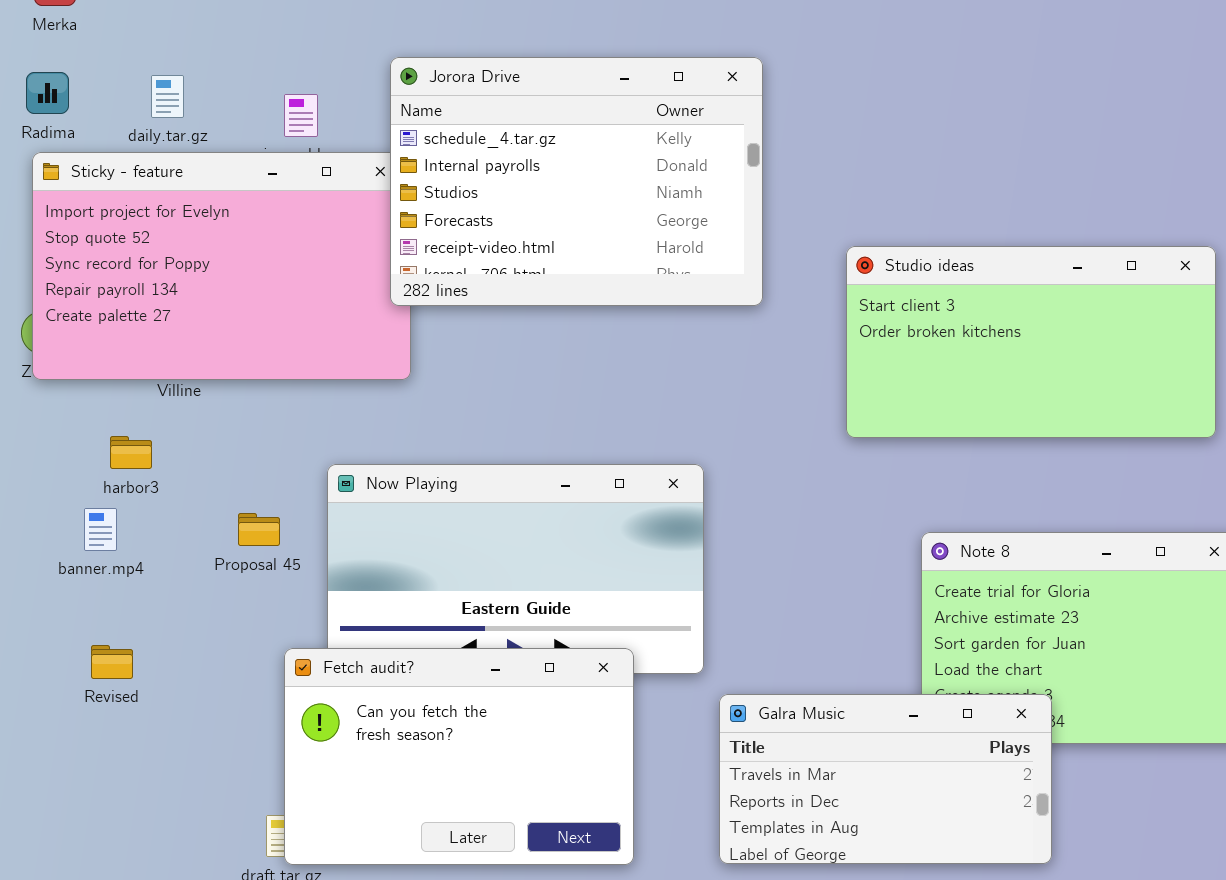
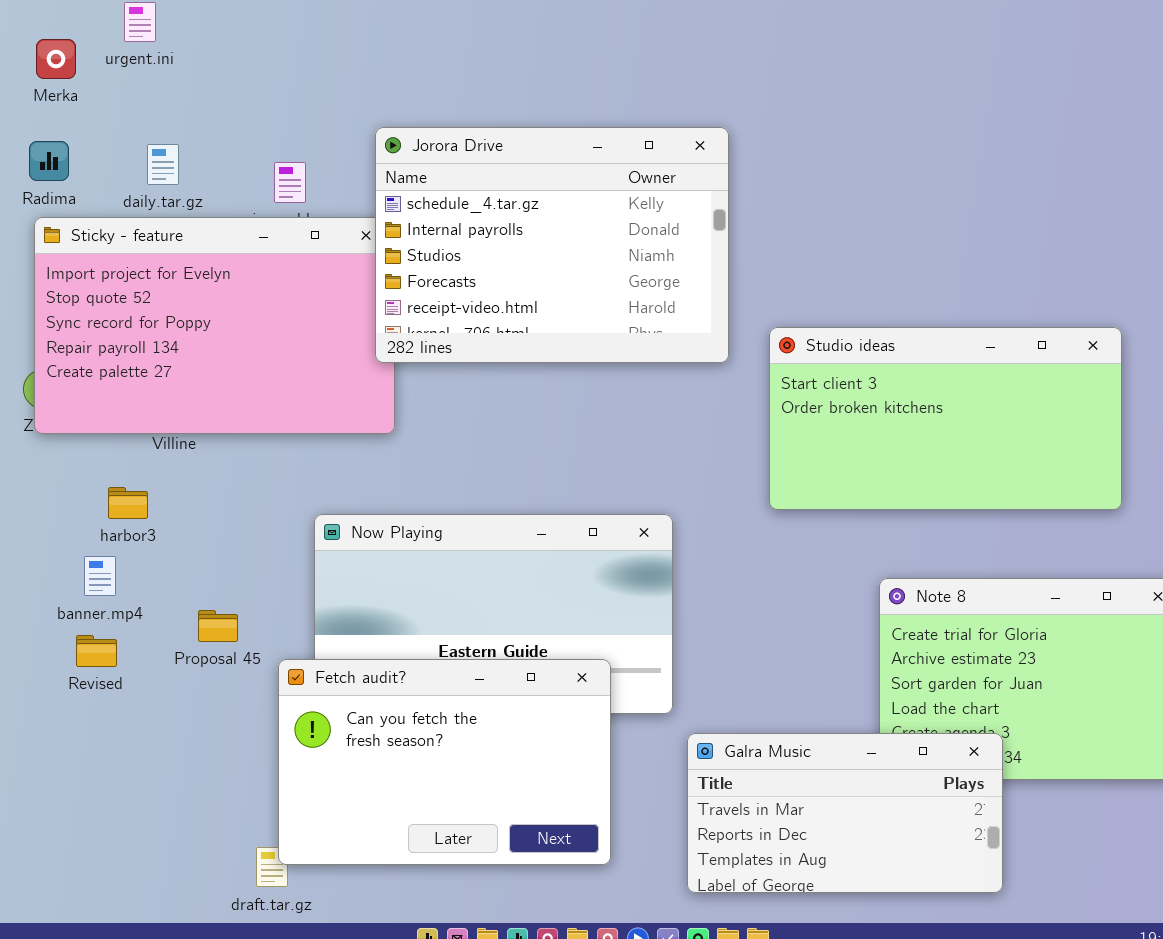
Studio ideas: [846,246,1216,438] -> [769,327,1122,510], moved
Proposal 45: [238,513,280,546] -> [198,610,238,642], moved
Revised: [91,645,133,679] -> [76,635,117,667], moved
Fetch audit?: [284,648,634,865] -> [278,659,611,865], moved

